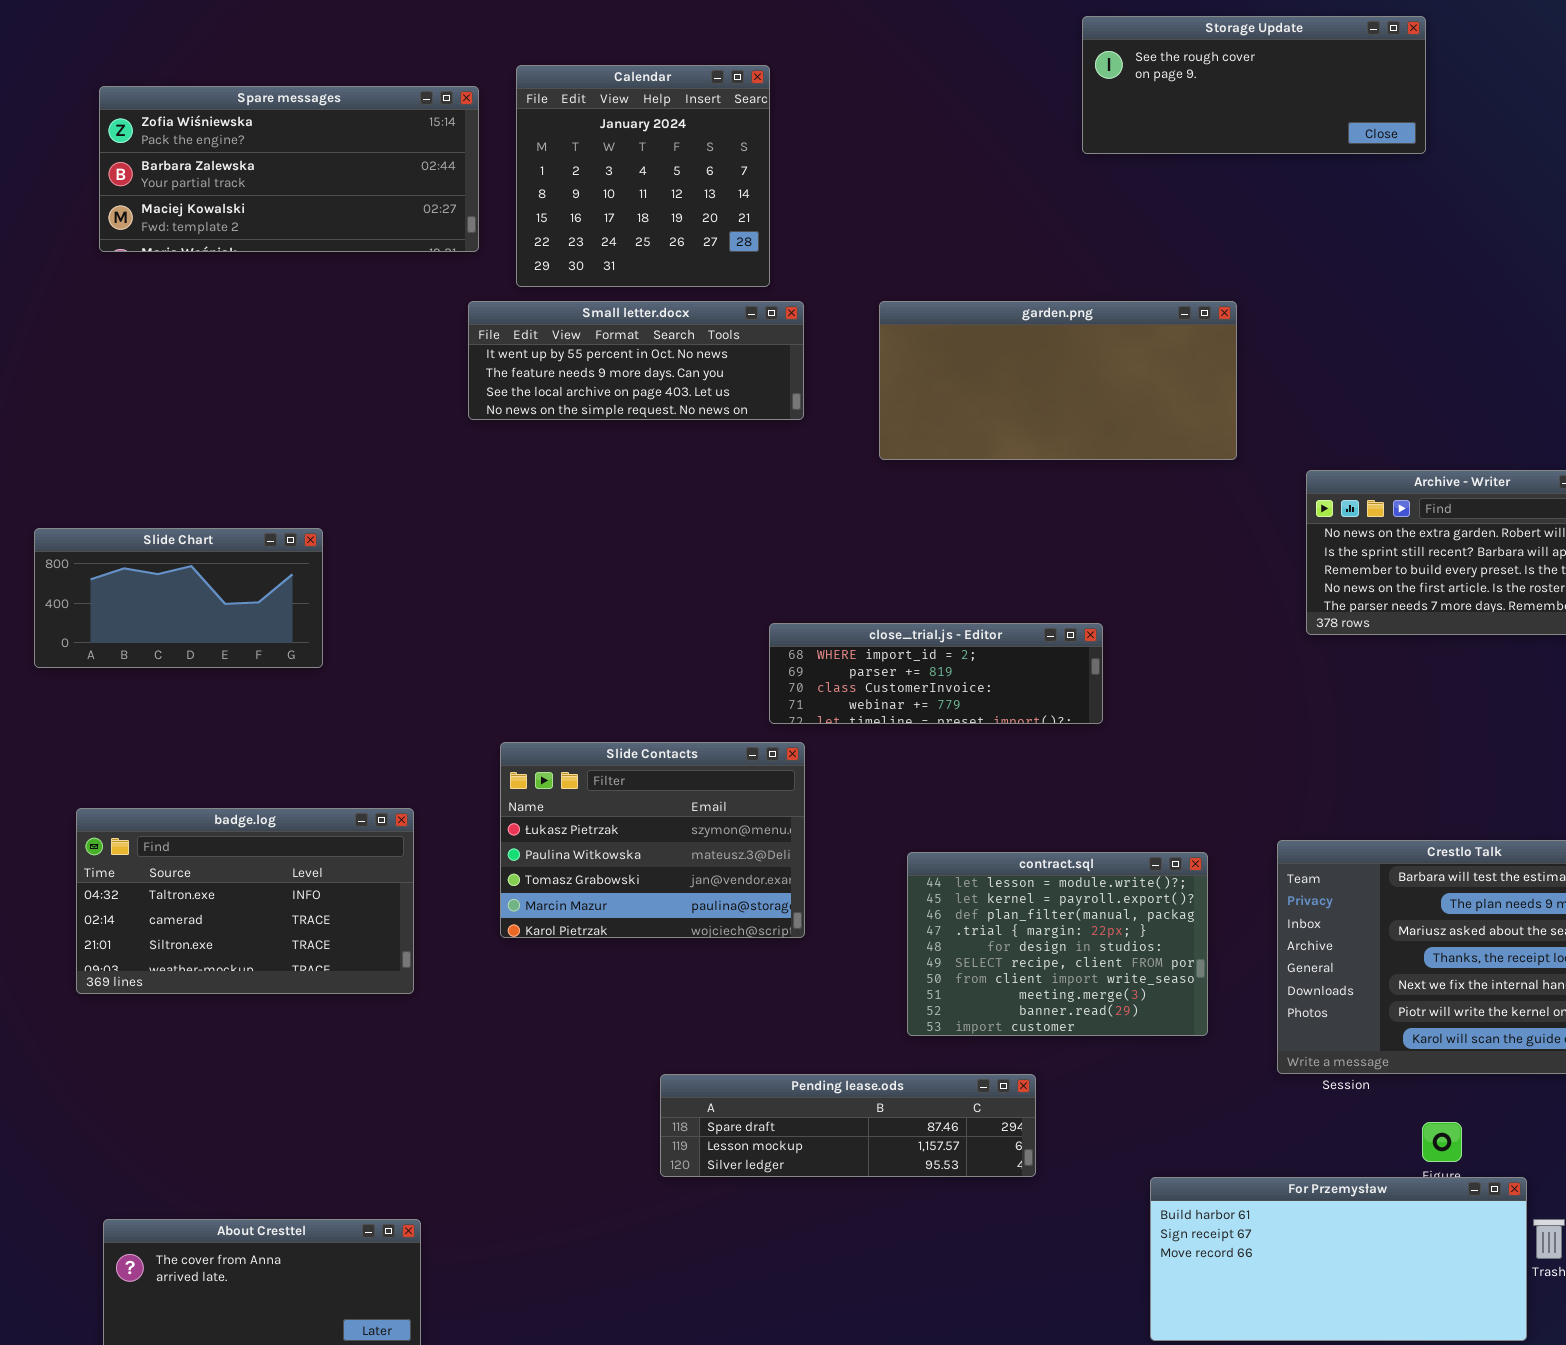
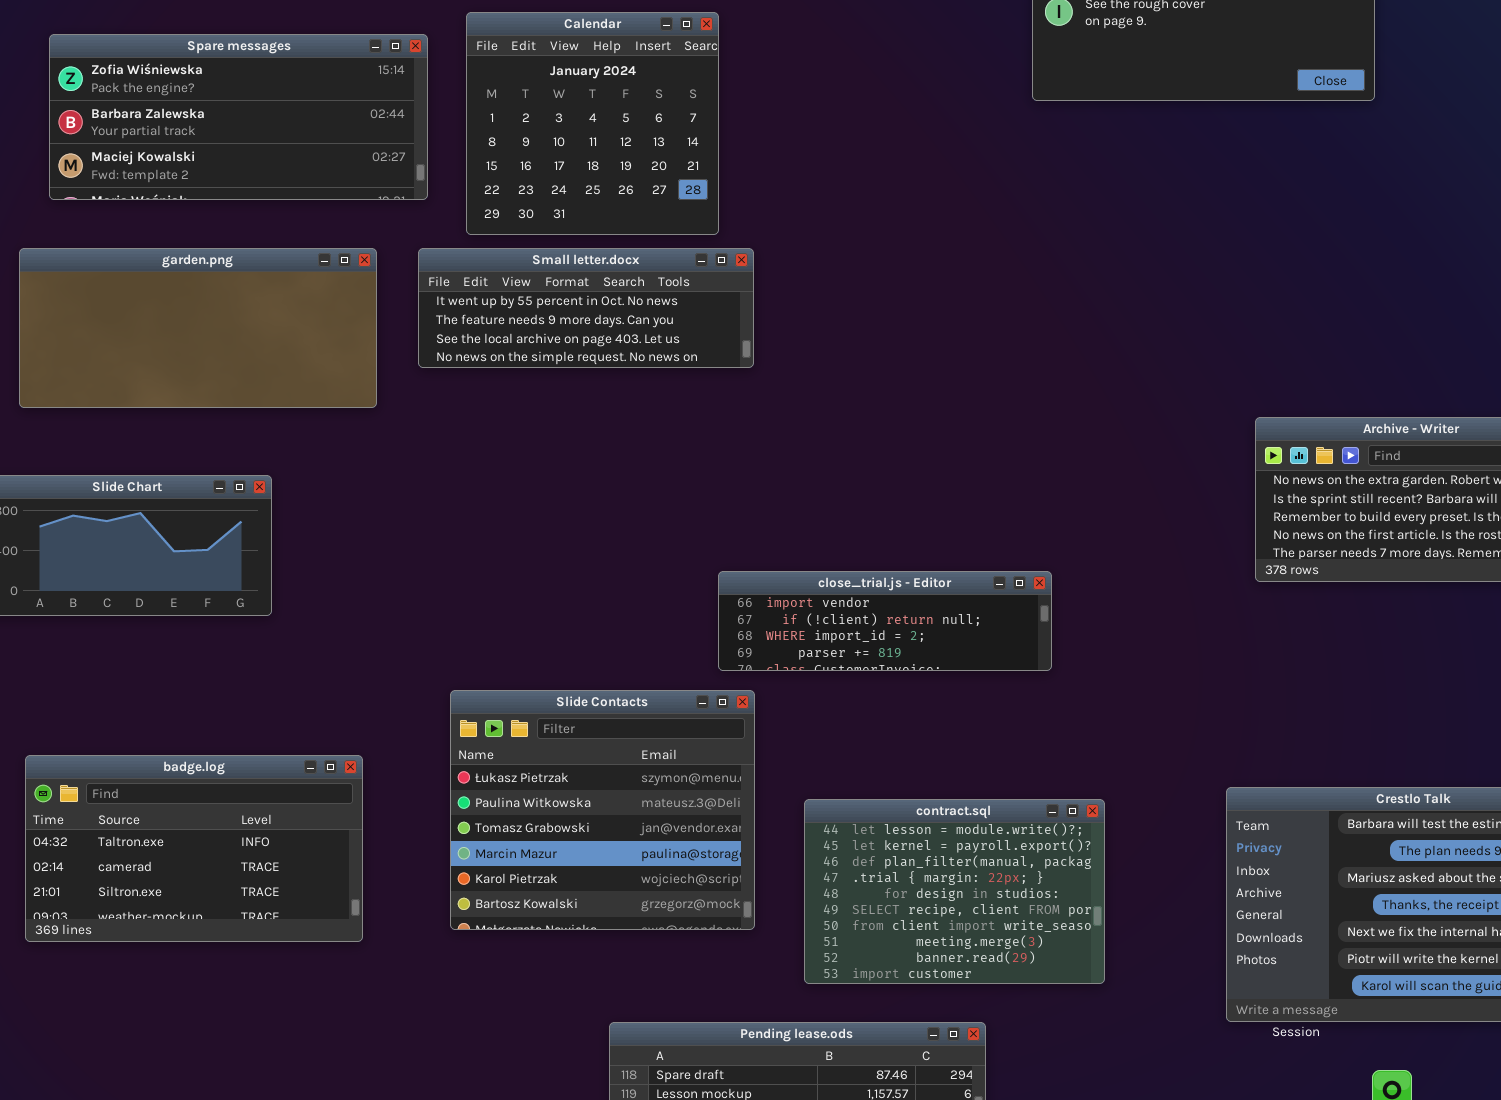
garden.png: [879,301,1237,460] -> [19,248,377,408], moved
close_trial.js - Editor: [769,623,1103,724] -> [718,571,1052,671], scrolled up 2 rows
Slide Contacts: [500,742,805,938] -> [450,690,755,930], resized
contract.sql: [907,852,1208,1036] -> [804,799,1105,984], moved

